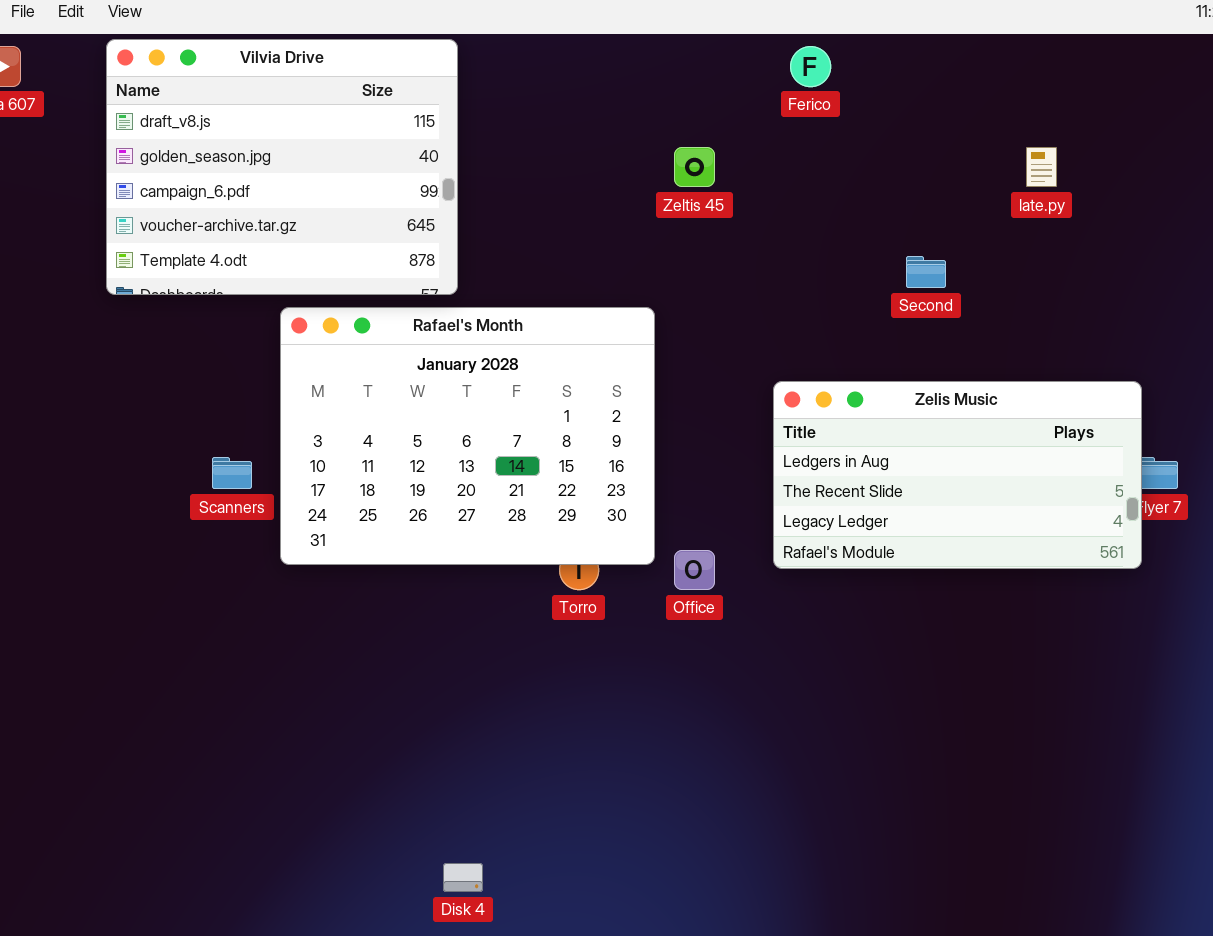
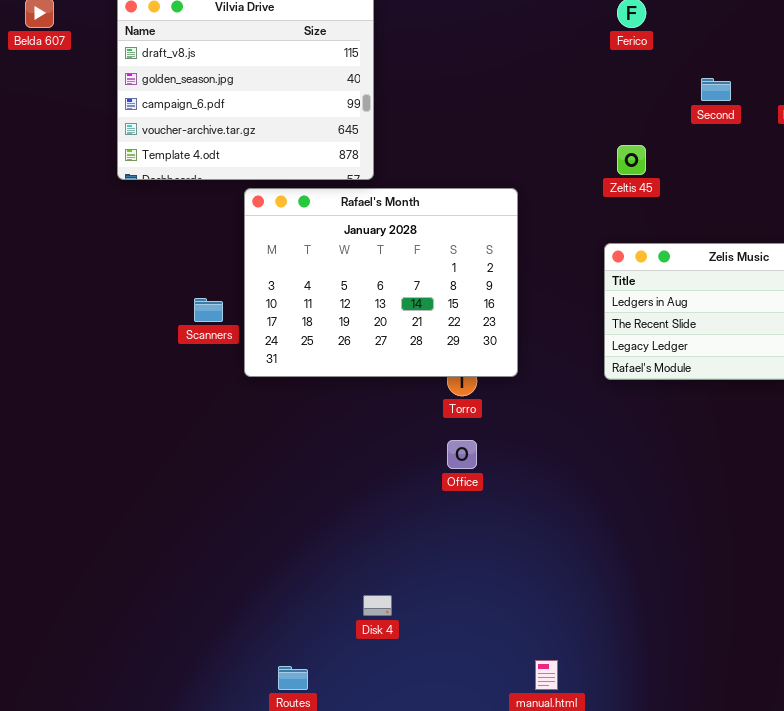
Zeltis 45: [674,147,715,187] -> [617,145,646,175], moved
Second: [906,256,946,288] -> [701,78,731,101], moved
Office: [674,550,715,590] -> [447,440,477,469], moved

